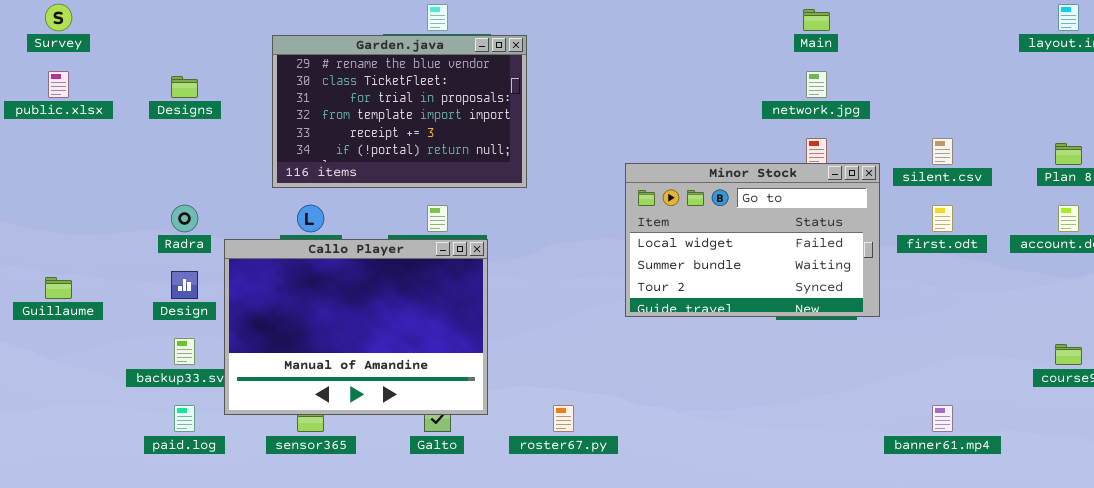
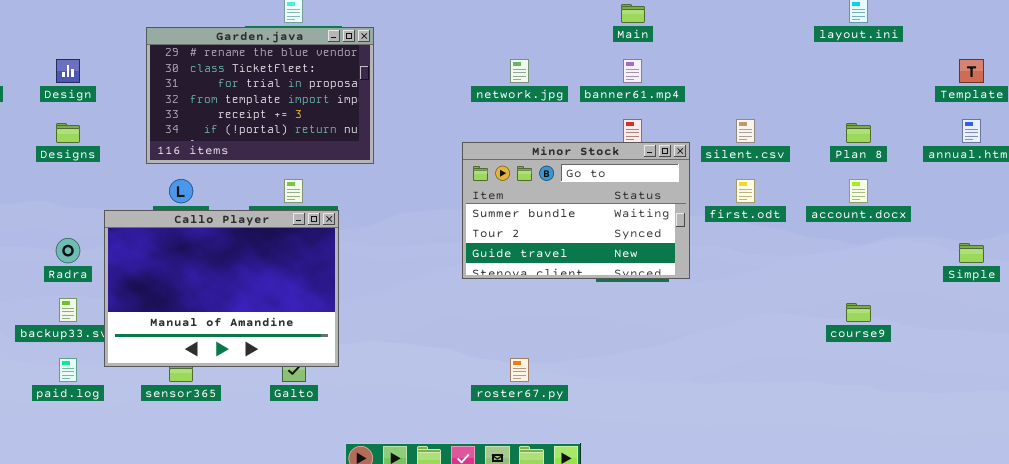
network.jpg: [806,71,827,98] -> [510,59,529,83], moved
Designs: [171,76,198,98] -> [56,123,80,143], moved
Minor Stock: [625,163,880,317] -> [462,142,690,279], scrolled down 1 row
Radra: [171,205,198,232] -> [56,238,80,263], moved
Design: [171,271,198,299] -> [56,59,80,83], moved
roster67.py: [553,405,574,432] -> [510,358,529,382], moved
banner61.mp4: [932,405,953,432] -> [623,59,642,83], moved

